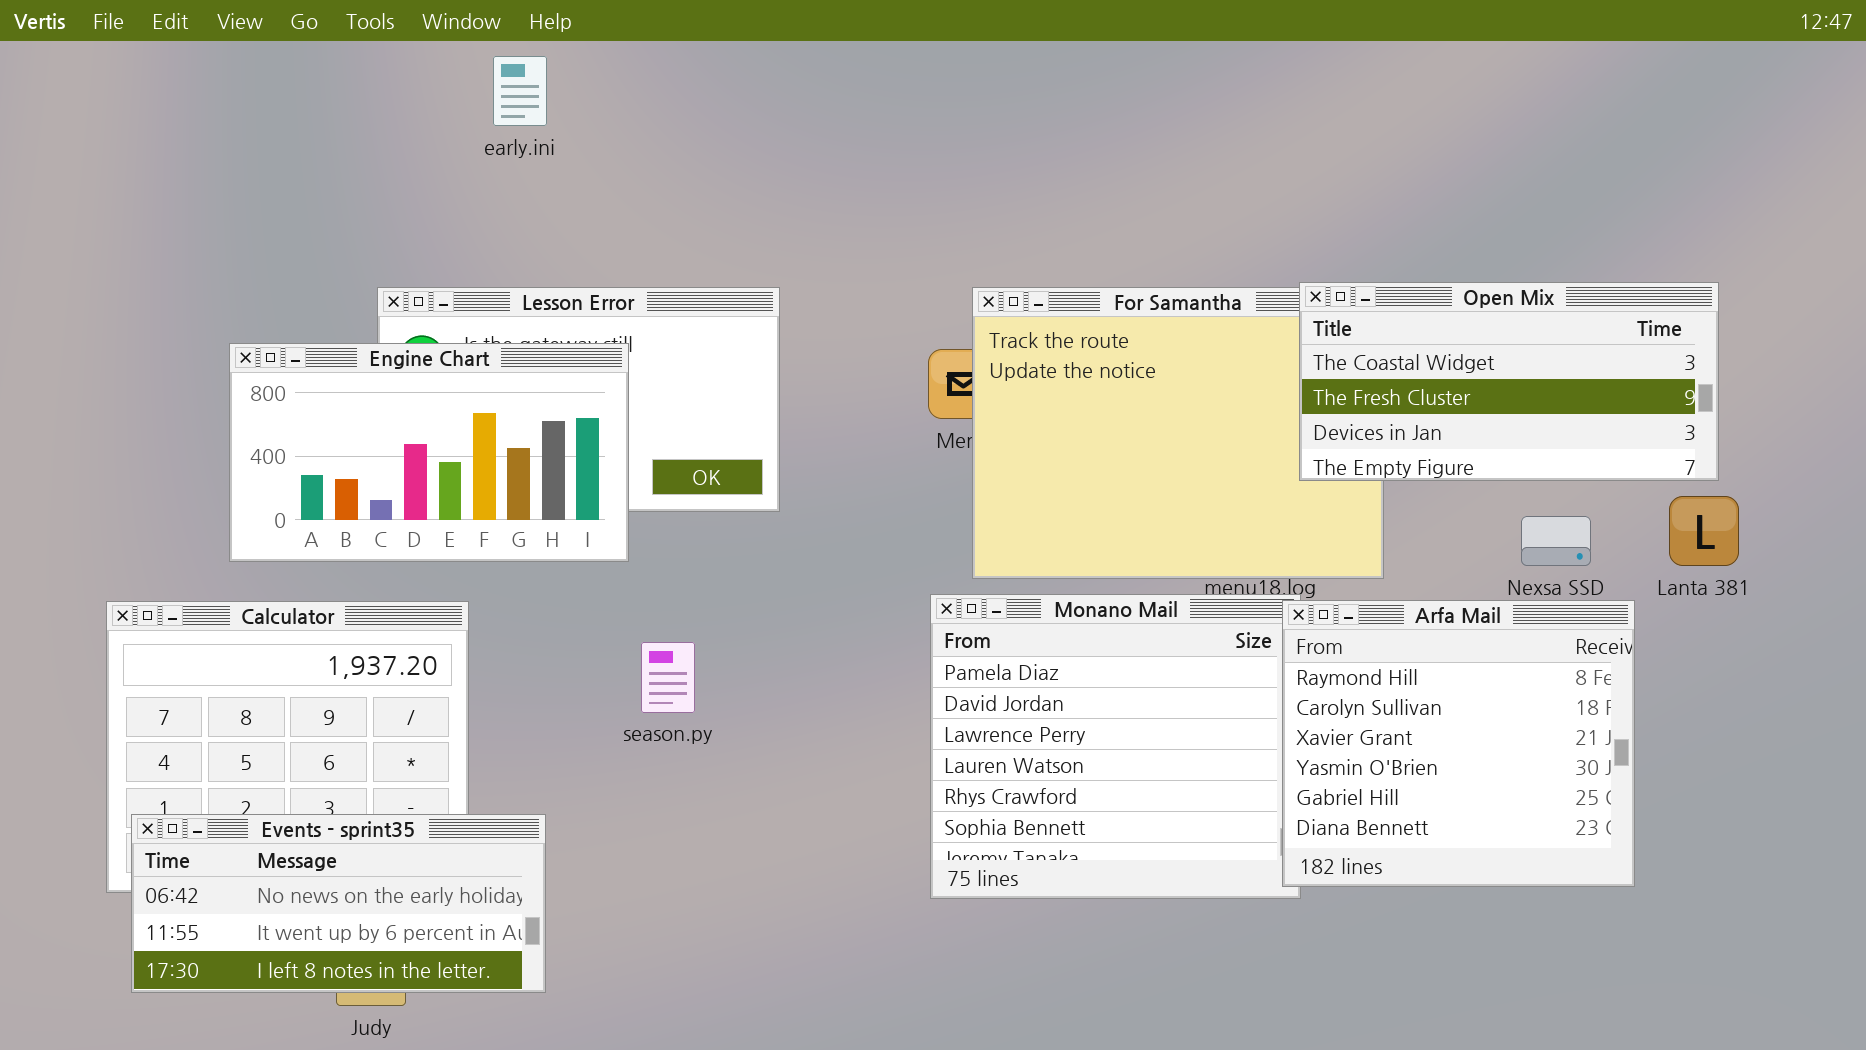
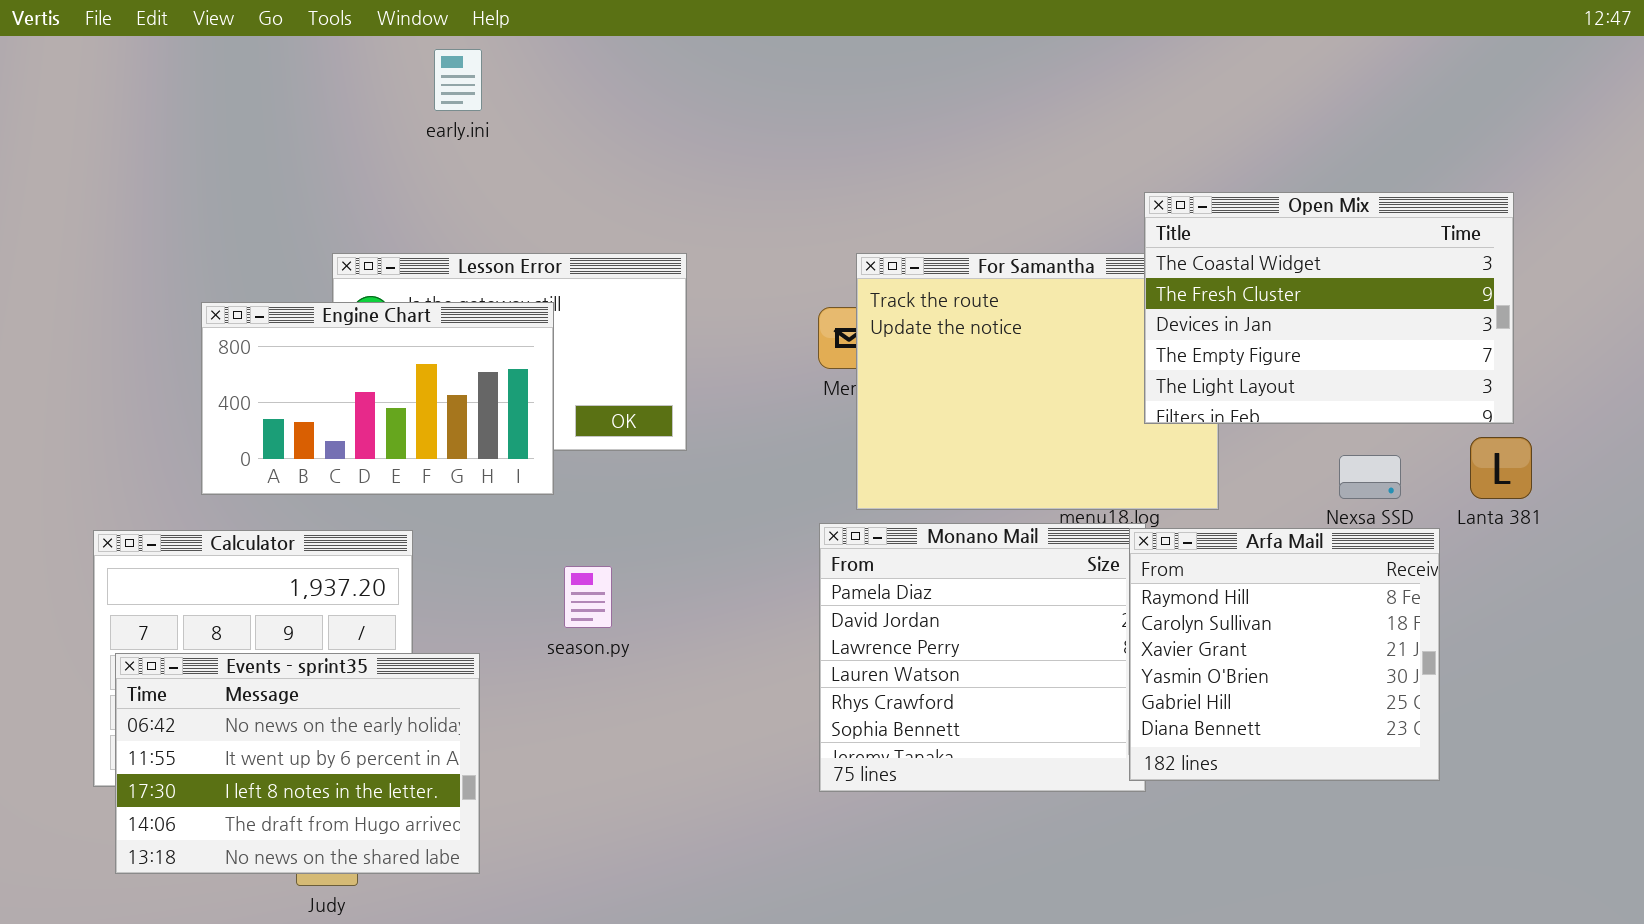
Open Mix: [1299,282,1719,481] -> [1144,192,1514,424], resized
Events - sprint35: [131,814,546,993] -> [115,653,480,874], resized

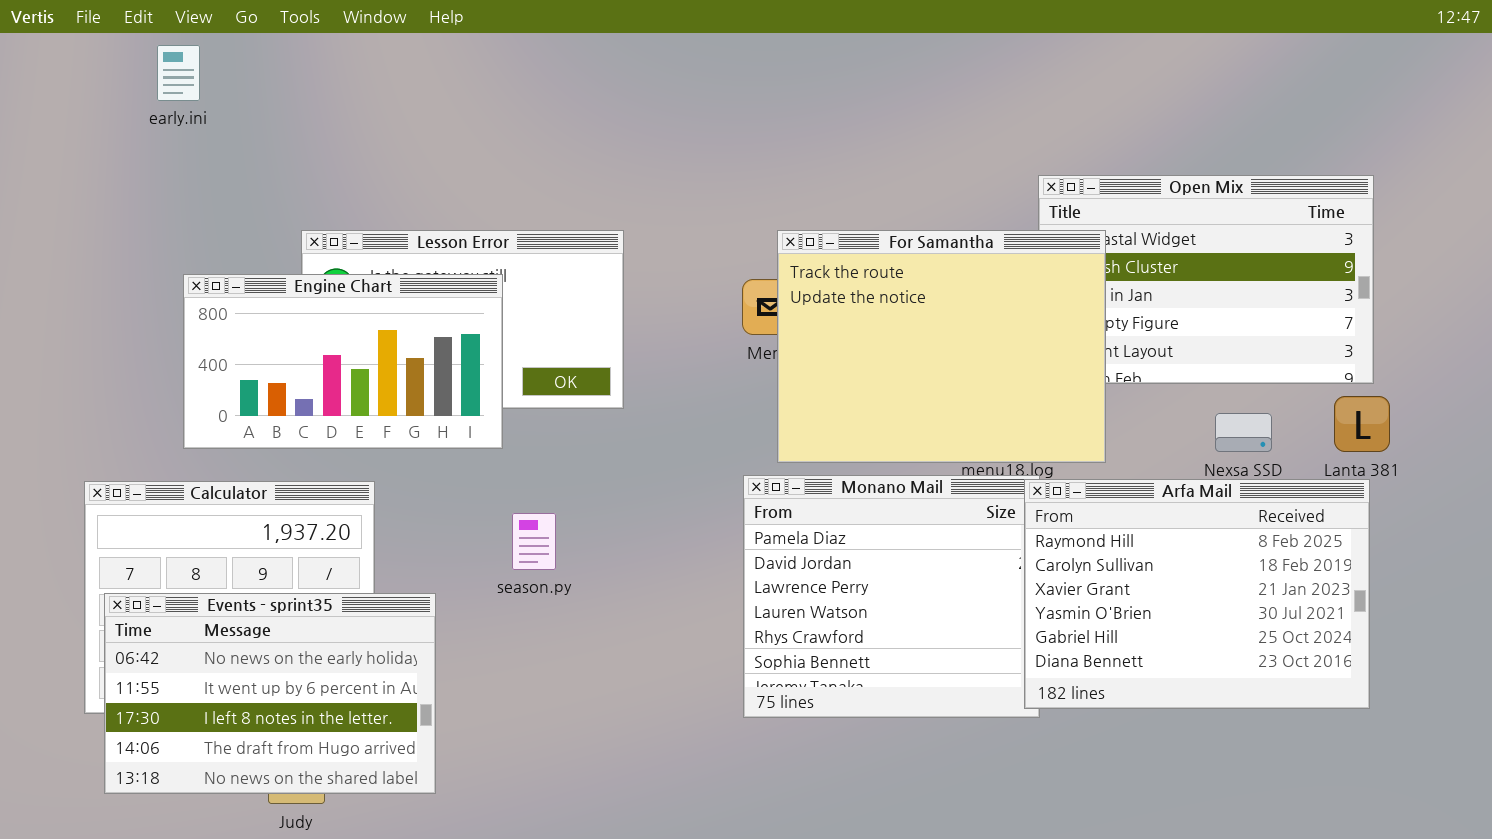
early.ini: [434,49,482,111] -> [157,45,200,101], moved
For Samantha: [856,253,1219,510] -> [777,230,1106,463], raised
Arfa Mail: [1129,528,1440,781] -> [1024,479,1370,709], resized

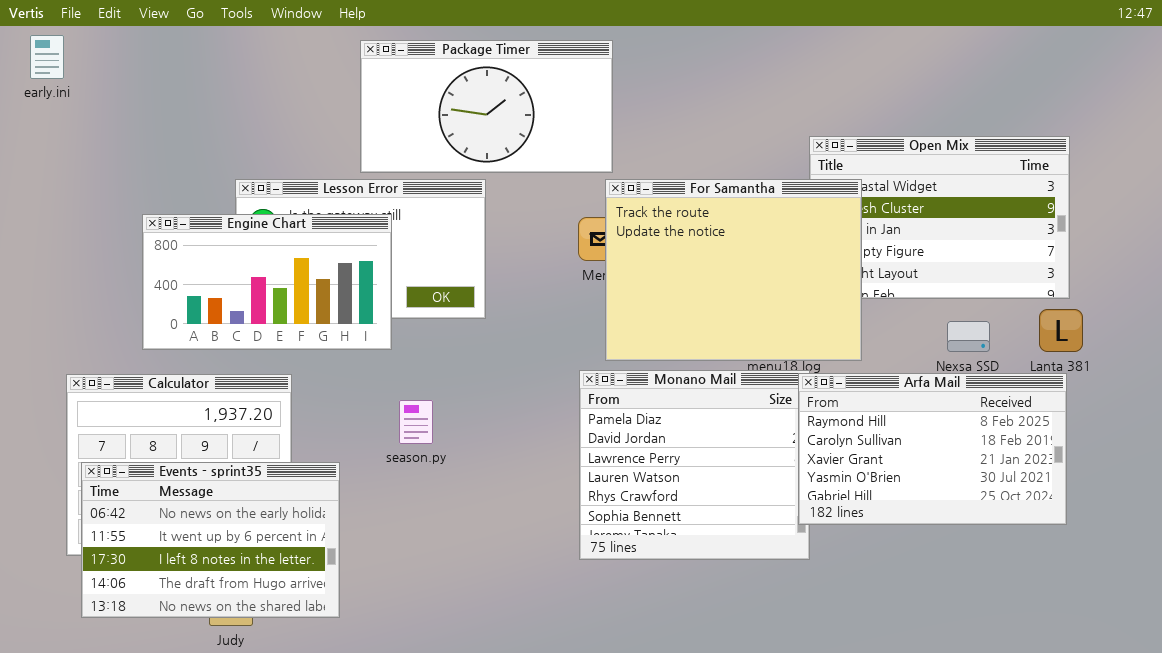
early.ini: [157,45,200,101] -> [30,35,64,79], moved
Package Timer: none -> [360,40,613,173], opened
Arfa Mail: [1024,479,1370,709] -> [798,373,1067,525], resized

